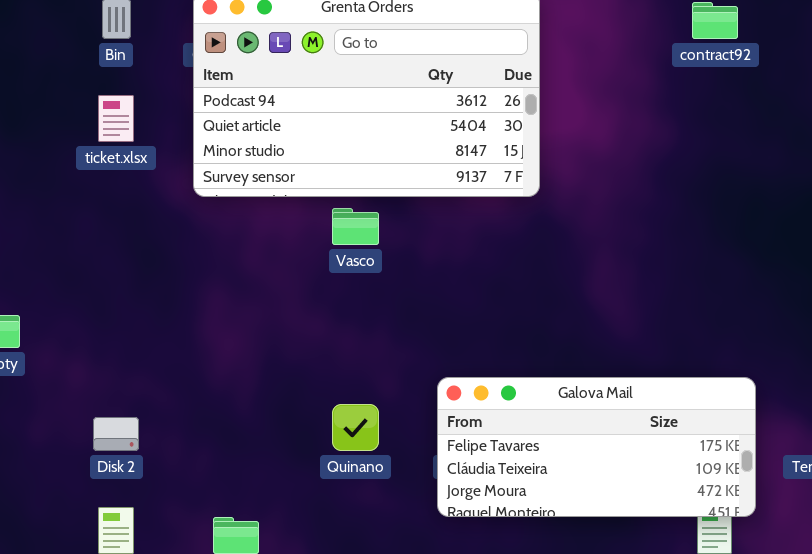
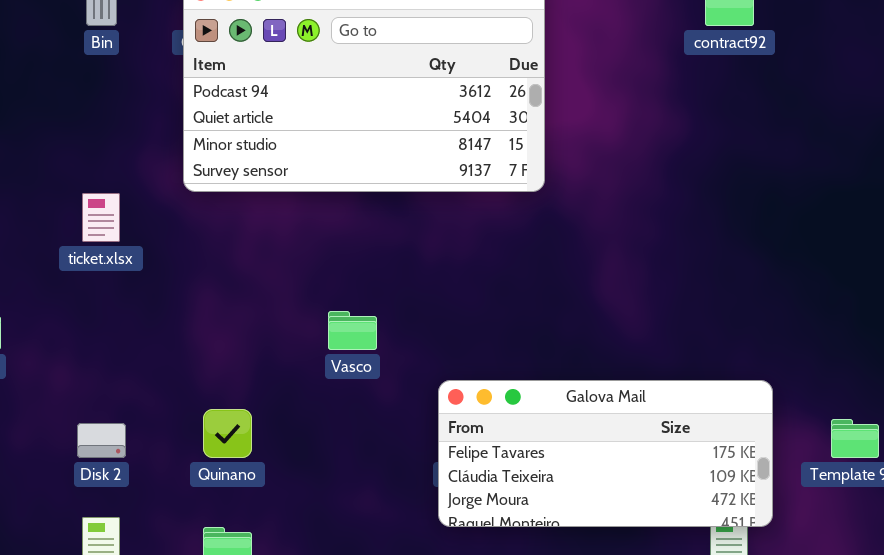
ticket.xlsx: [98,95,134,142] -> [82,193,120,242], moved
Vasco: [332,208,379,245] -> [328,311,377,350], moved
Quinano: [332,404,379,451] -> [203,409,252,458], moved

